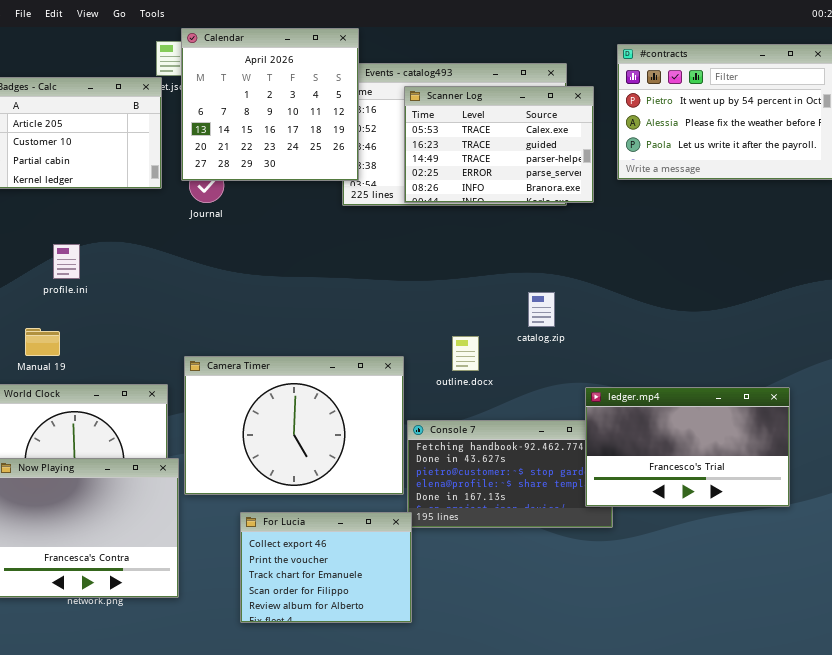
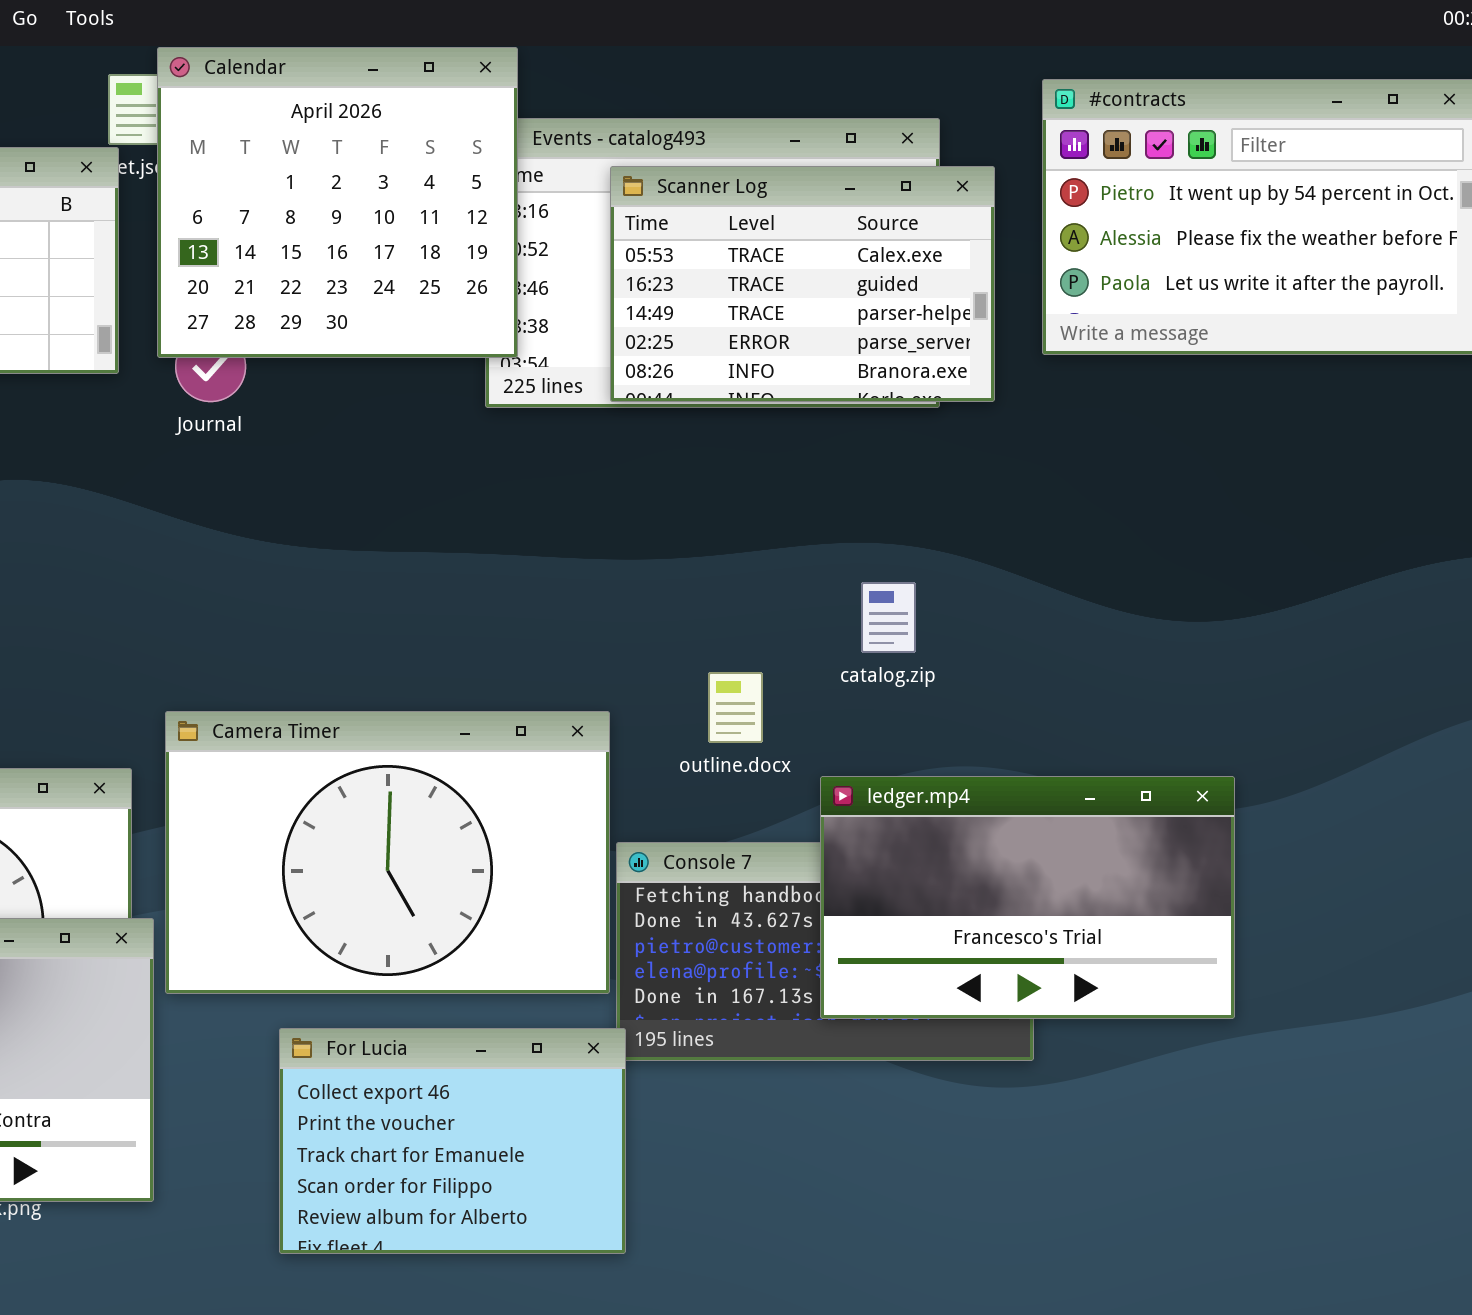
ledger.mp4: [585,387,790,507] -> [820,776,1235,1019], moved

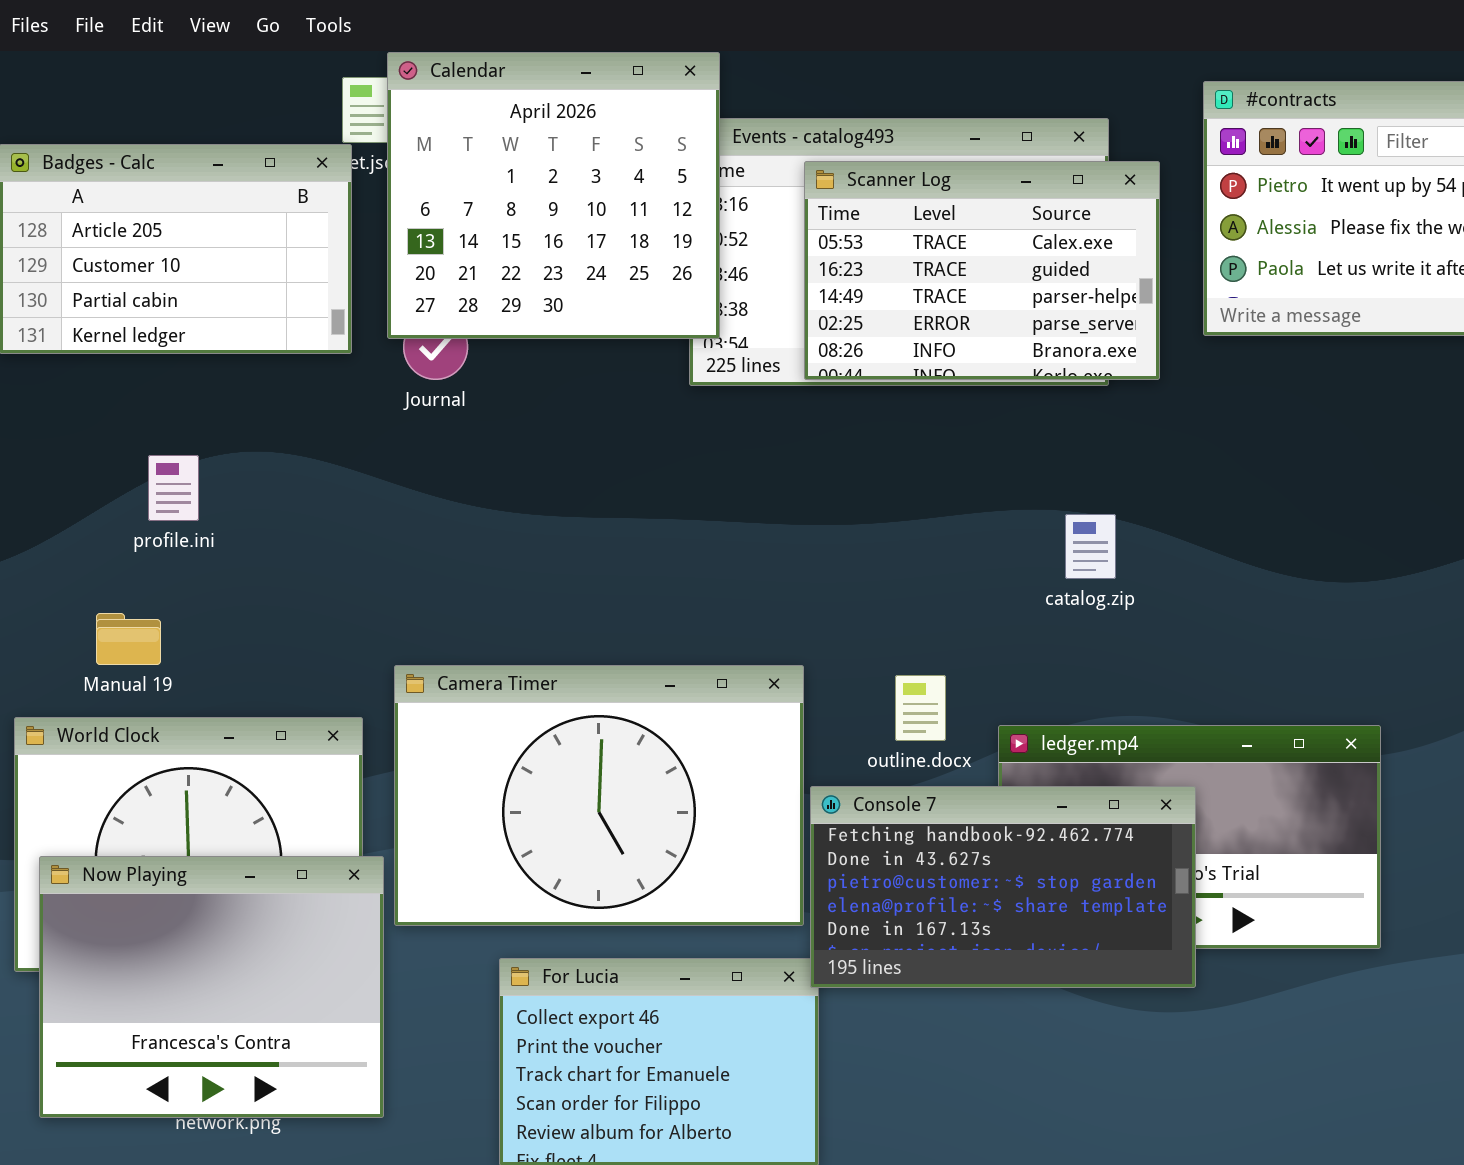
catalog.zip: [861,582,916,653] -> [1065,514,1116,579], moved
outline.docx: [708,672,763,743] -> [895,675,946,741], moved
Console 7: [616,842,1034,1061] -> [810,786,1196,988], raised

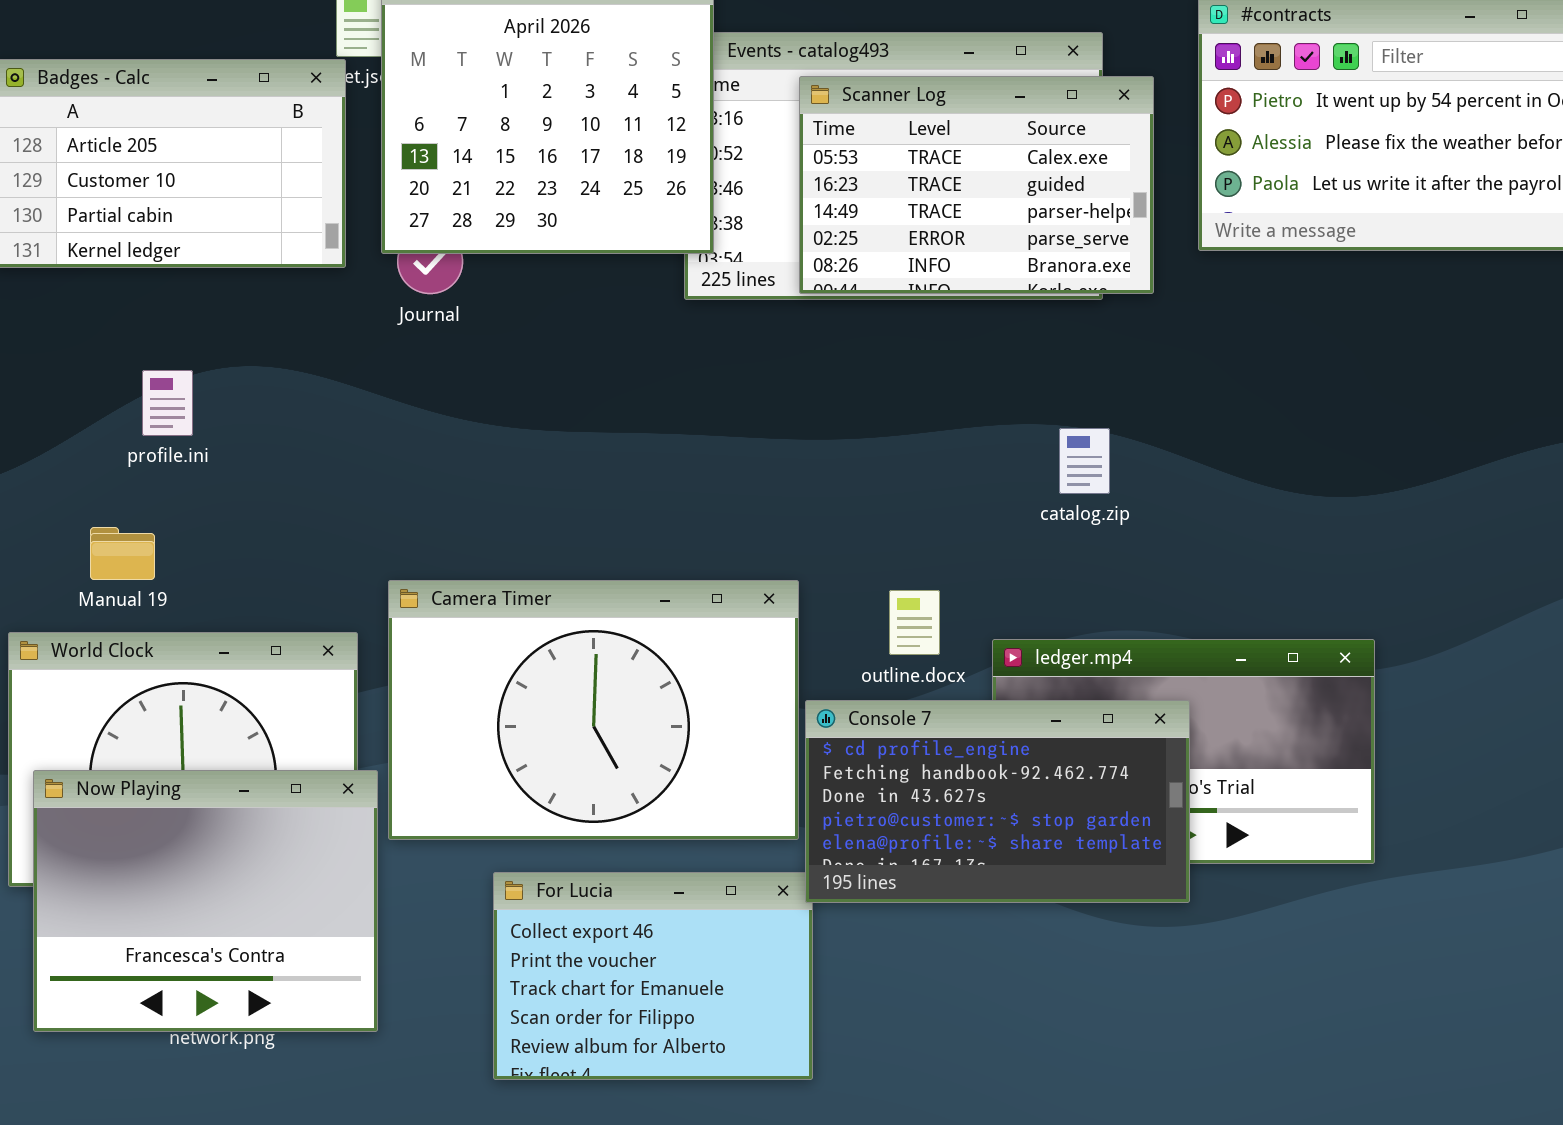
Console 7: [810,786,1196,988] -> [805,700,1190,903], scrolled up 1 row

